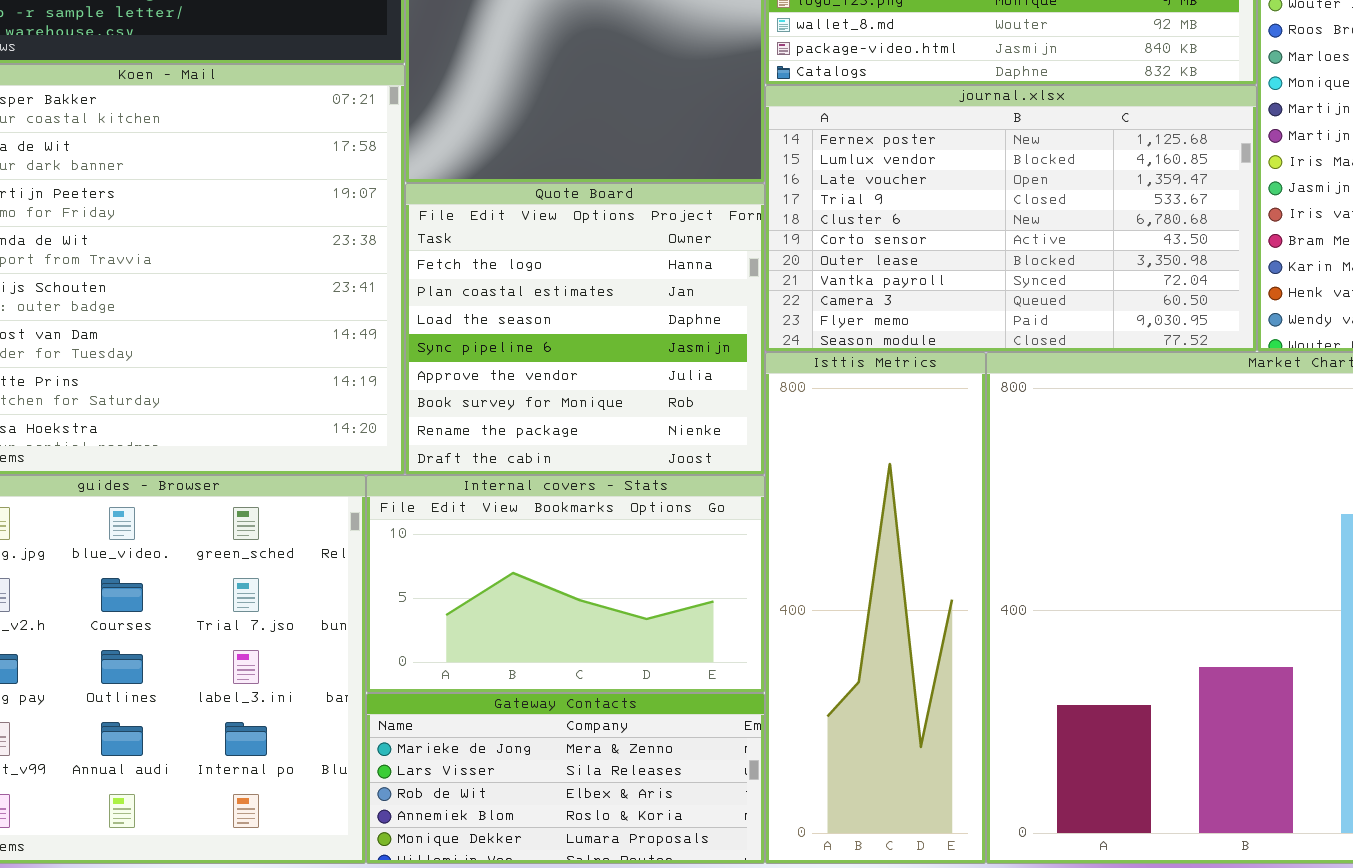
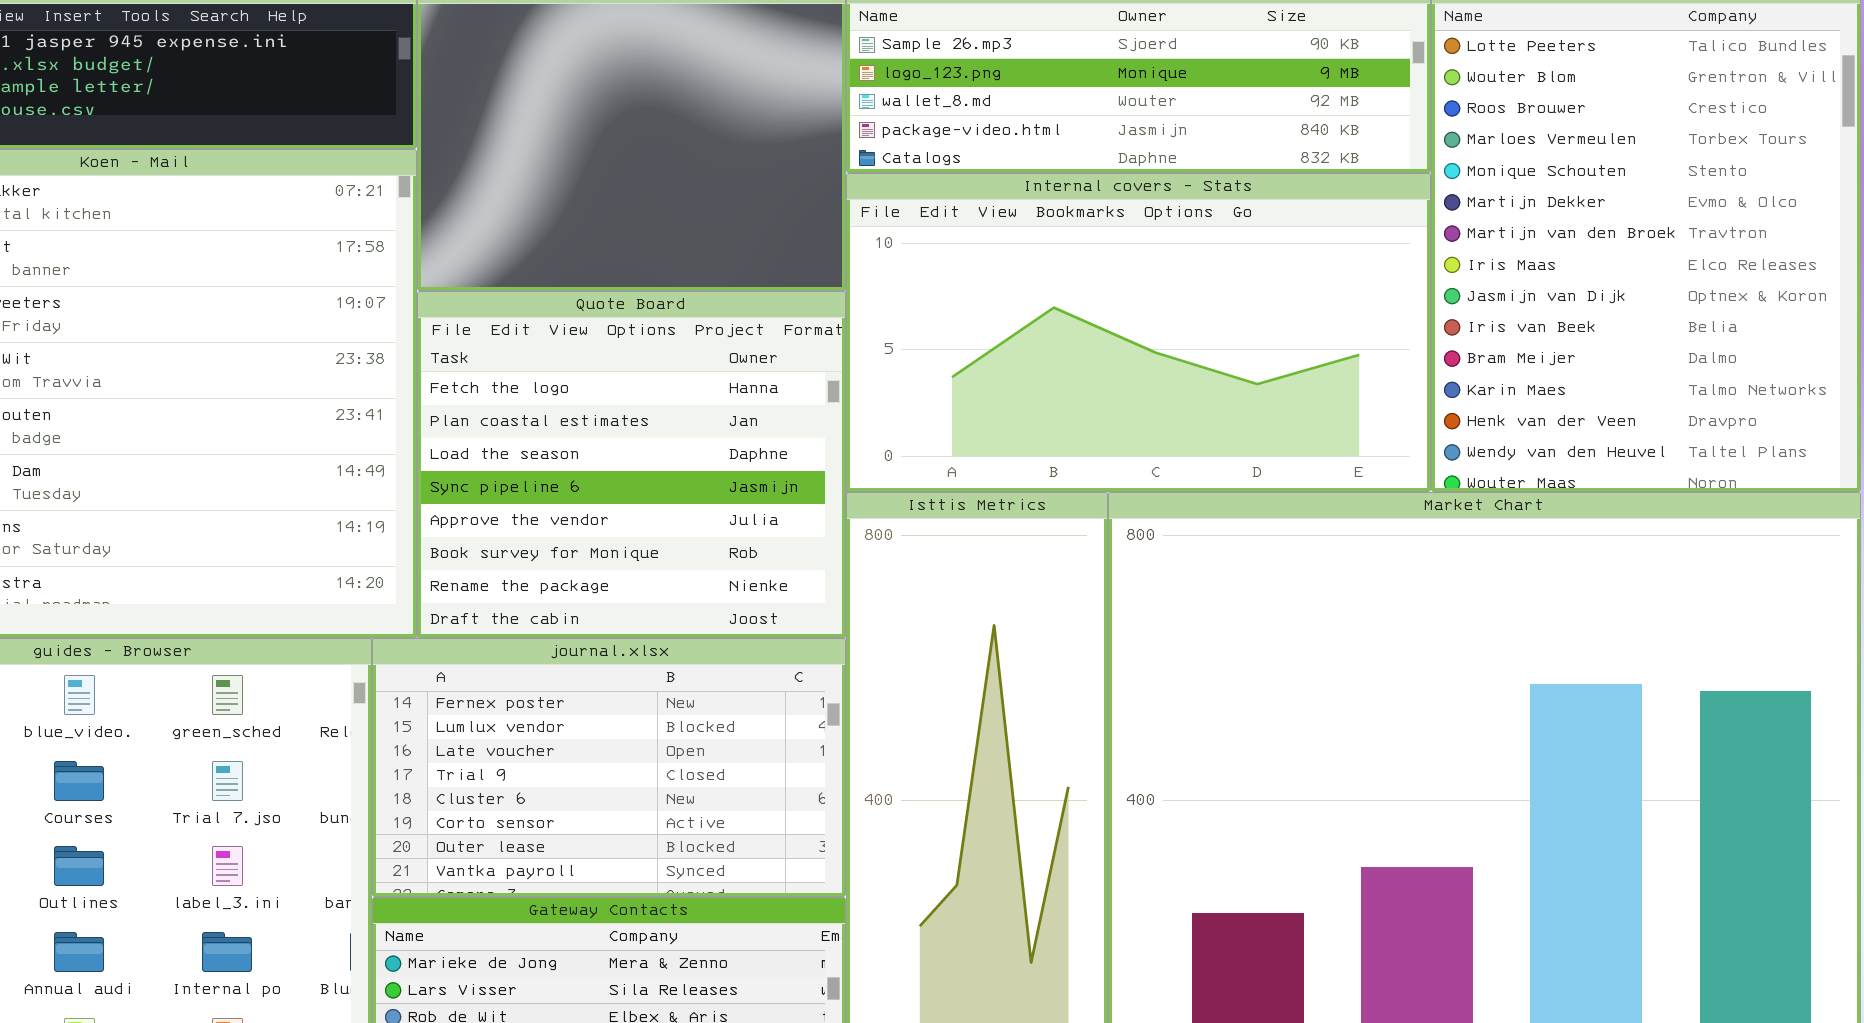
journal.xlsx: [765,85,1257,352] -> [372,638,846,897], moved, resized
Internal covers - Stats: [366,475,765,693] -> [846,173,1431,492], moved, resized

